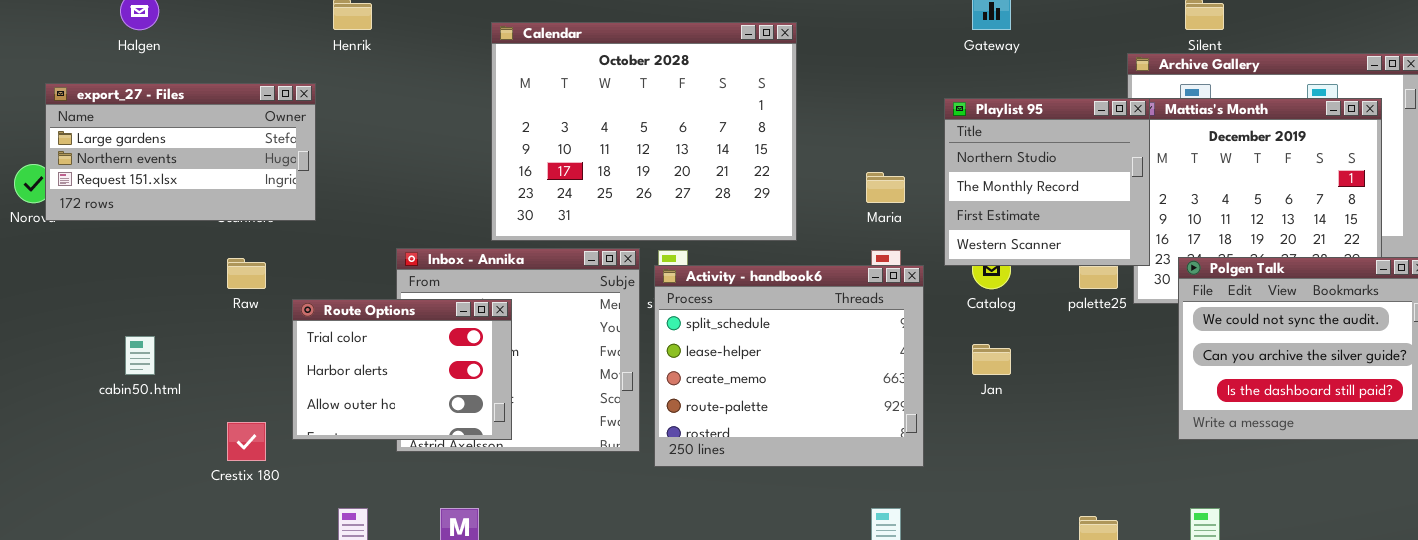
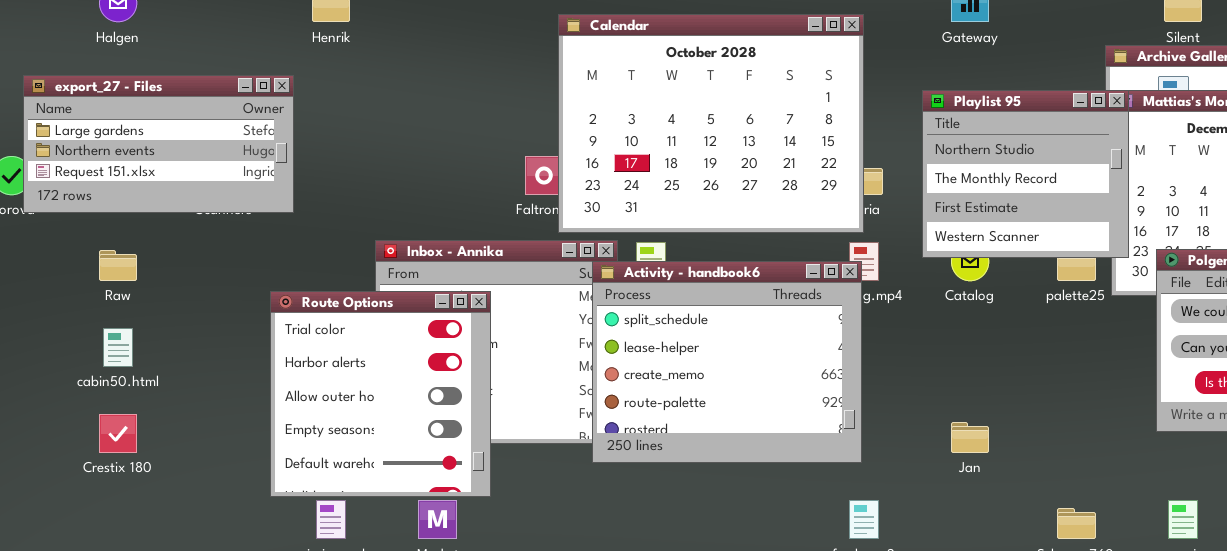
Calendar: [491,22,797,241] -> [558,14,864,233], moved
Raw: [227,258,266,289] -> [99,250,137,281], moved
Activity - handbook6: [654,265,924,467] -> [592,261,862,463], moved
Route Options: [292,299,512,440] -> [270,291,491,497], resized
Jan: [972,344,1011,375] -> [951,422,989,453], moved
Crestix 180: [227,422,266,461] -> [99,414,137,453], moved

